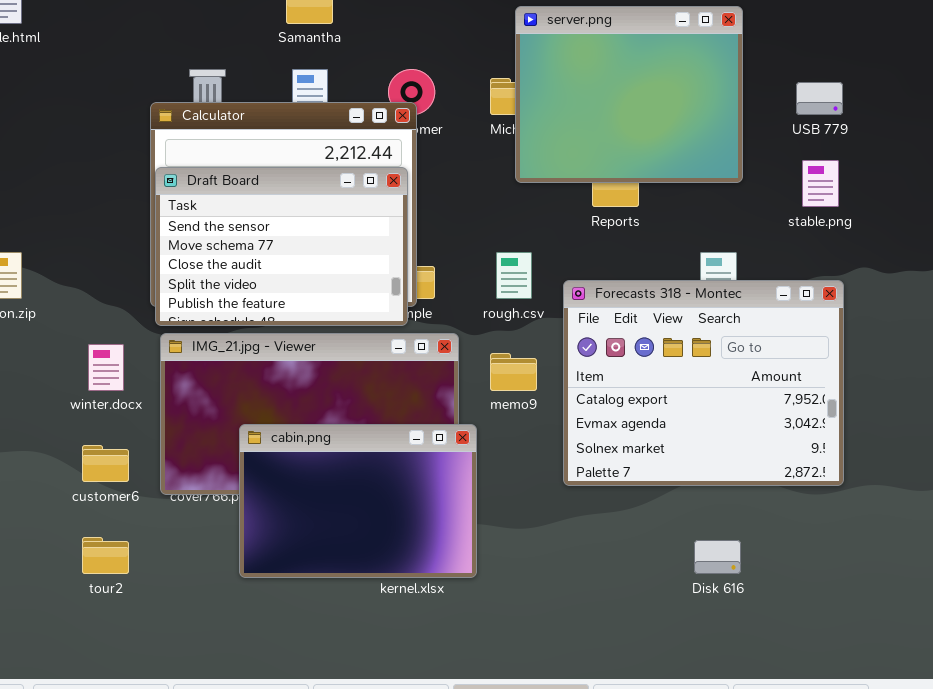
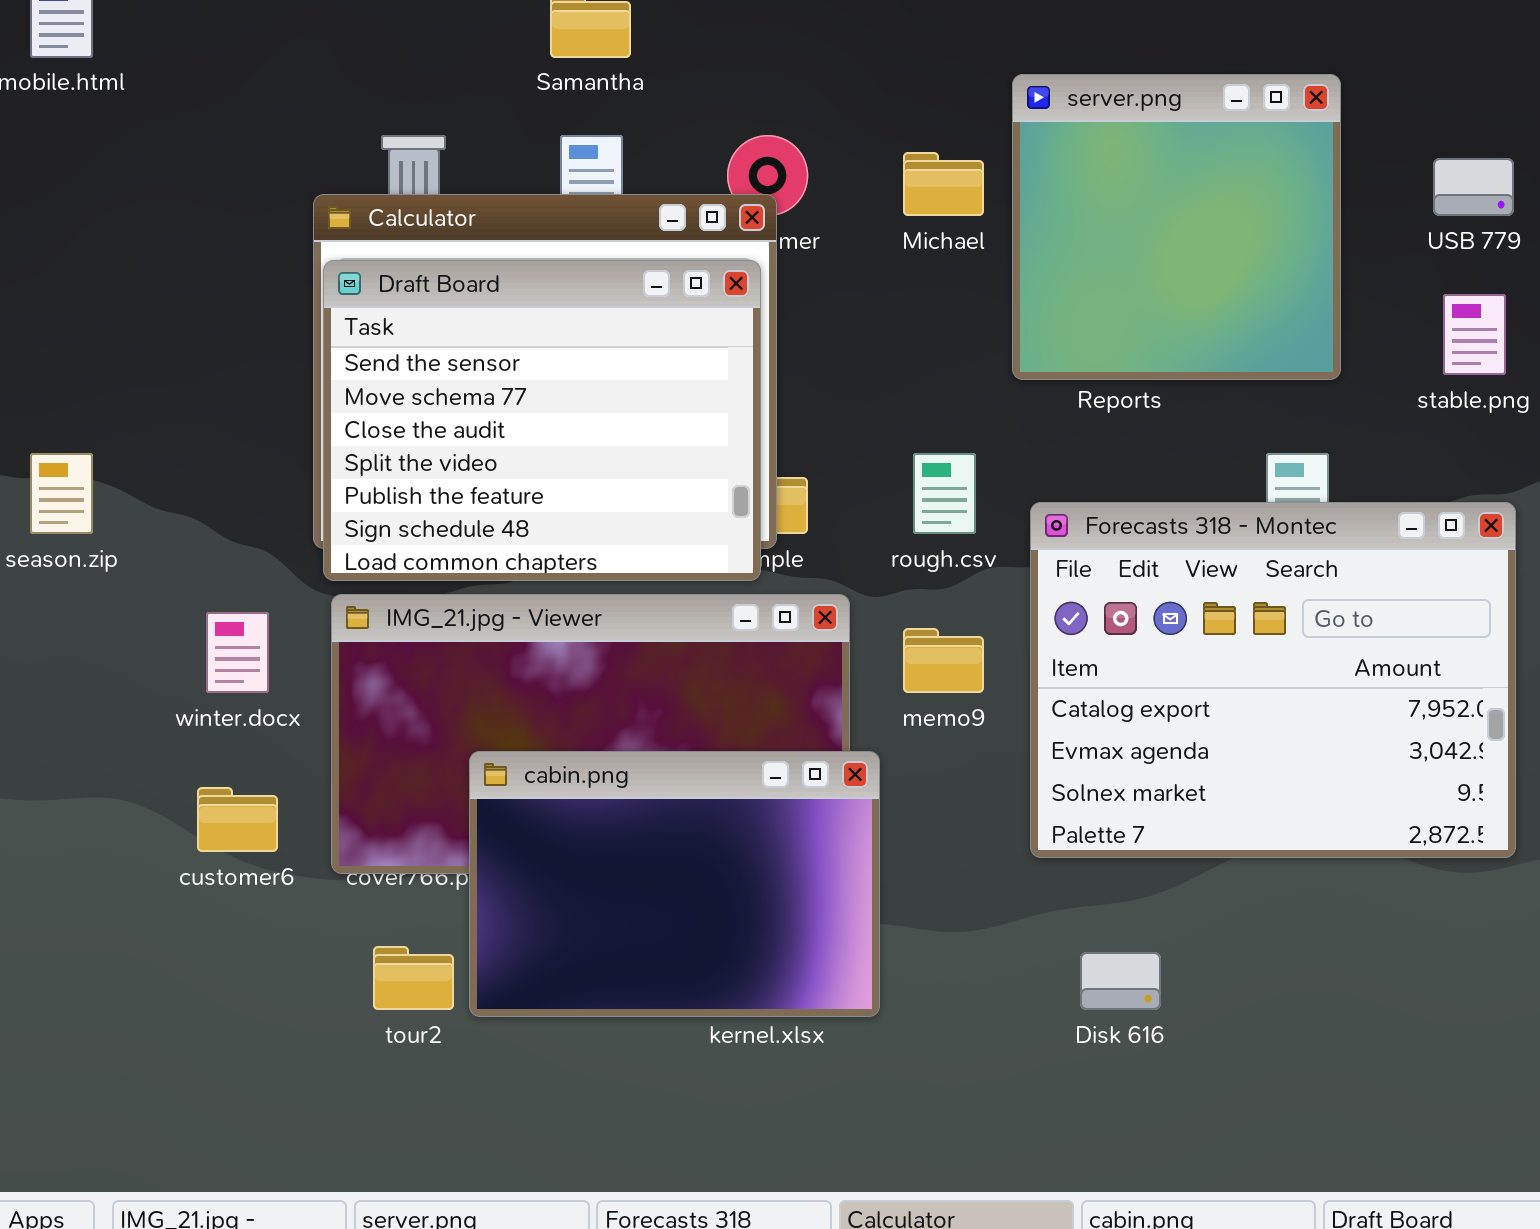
server.png: [515,6,743,183] -> [1012,74,1341,380], moved, resized
Draft Board: [155,167,408,326] -> [323,260,761,581], resized
tour2: [82,537,129,574] -> [373,946,454,1010], moved
Disk 616: [694,540,741,574] -> [1080,952,1161,1010], moved

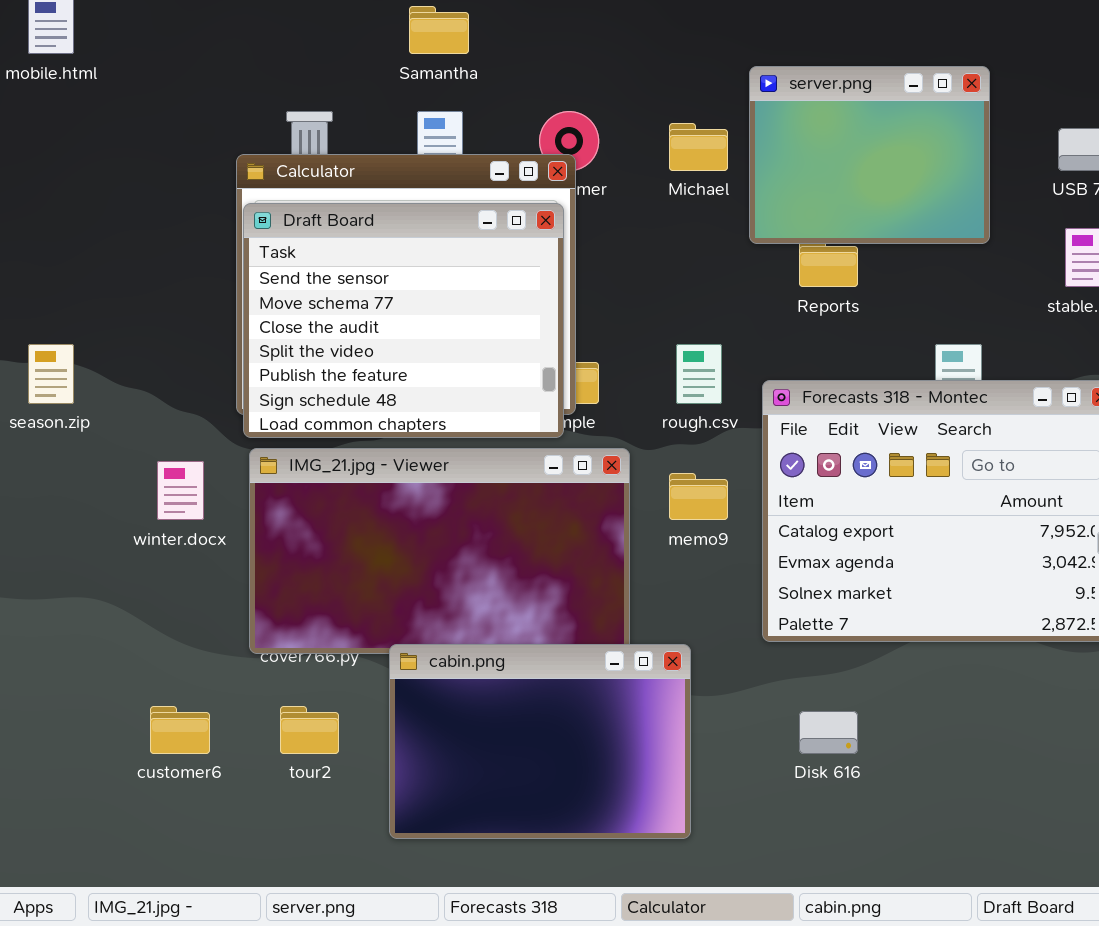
server.png: [1012,74,1341,380] -> [749,66,990,244], resized
cabin.png: [469,751,880,1017] -> [389,644,691,839], moved
customer6: [197,787,278,852] -> [150,706,210,754], moved

